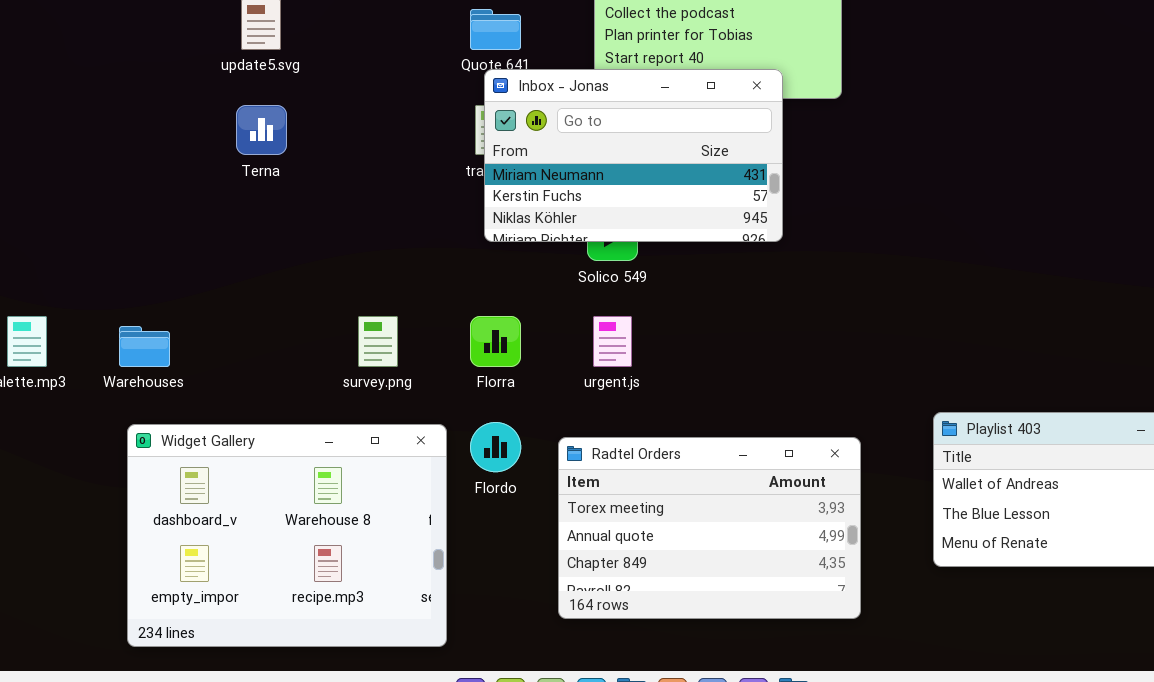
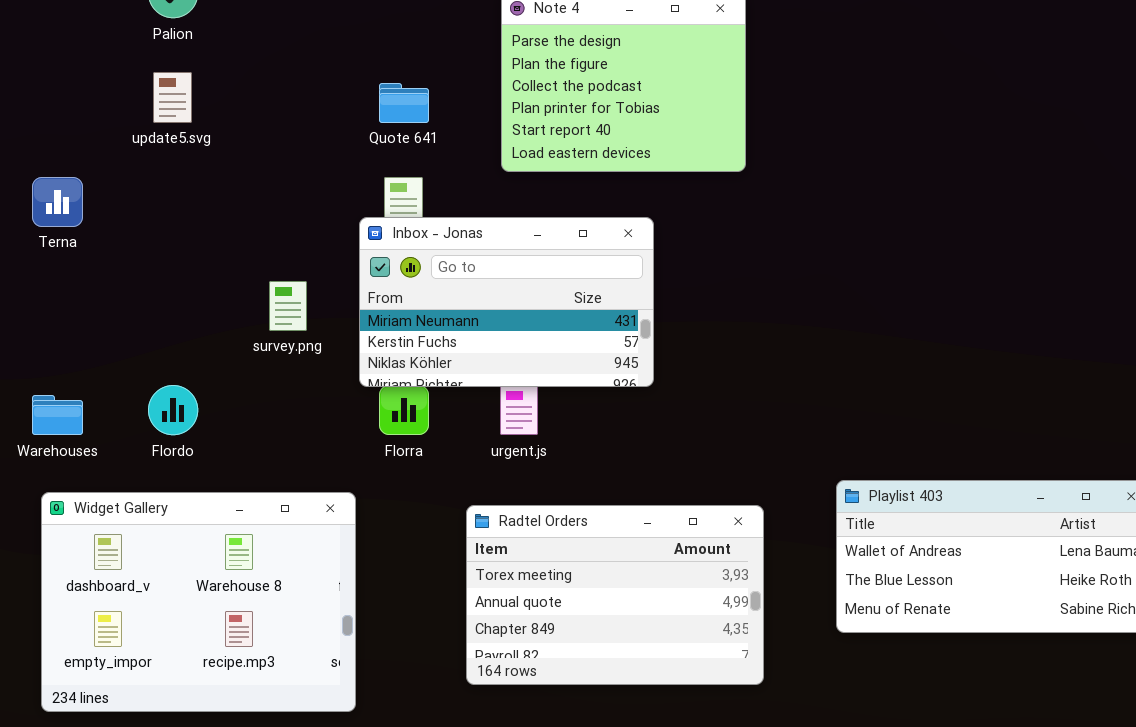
Inbox - Jonas: [484,69,783,242] -> [359,217,654,387], moved
Terna: [236,105,287,155] -> [32,177,83,227], moved
survey.png: [358,316,398,367] -> [269,281,307,331], moved
Flordo: [470,422,521,472] -> [148,385,198,435], moved

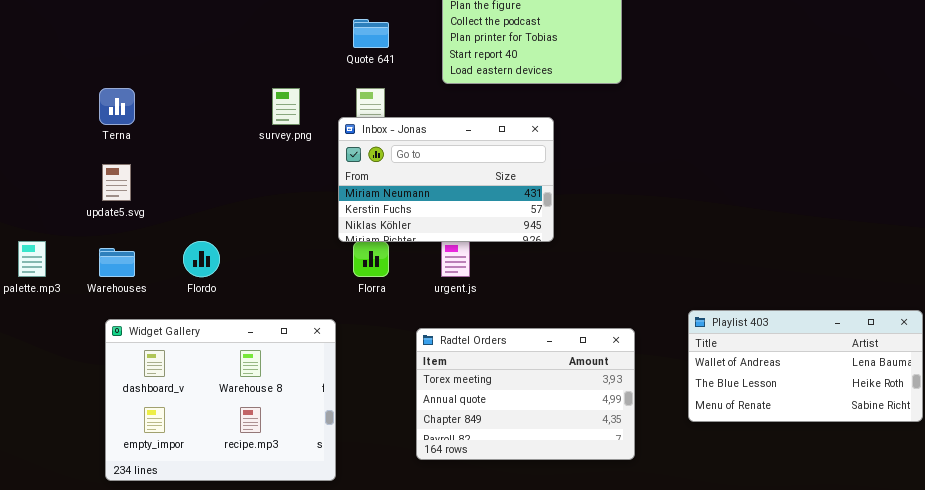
update5.svg: [153,72,192,123] -> [102,164,131,201], moved
survey.png: [269,281,307,331] -> [272,88,300,125], moved

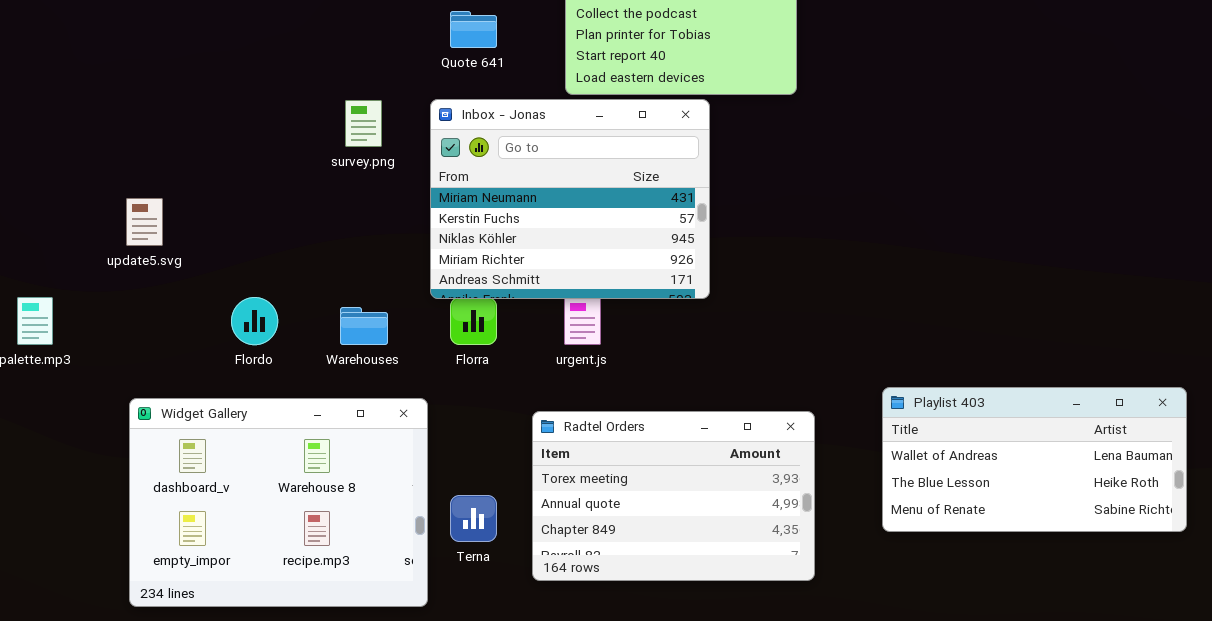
Terna: [99,88,135,125] -> [450,495,497,542], moved
Inbox - Jonas: [338,117,554,242] -> [430,99,710,299], resized
Warehouses: [99,248,135,277] -> [340,307,388,345], moved

